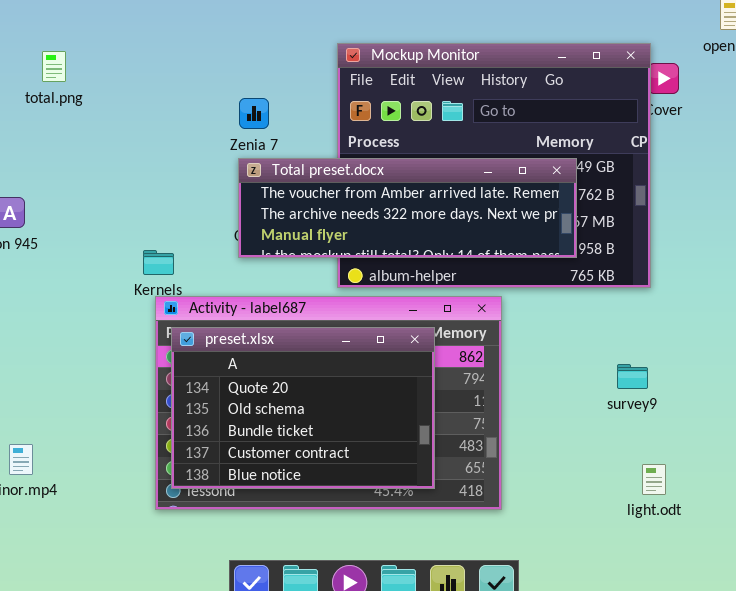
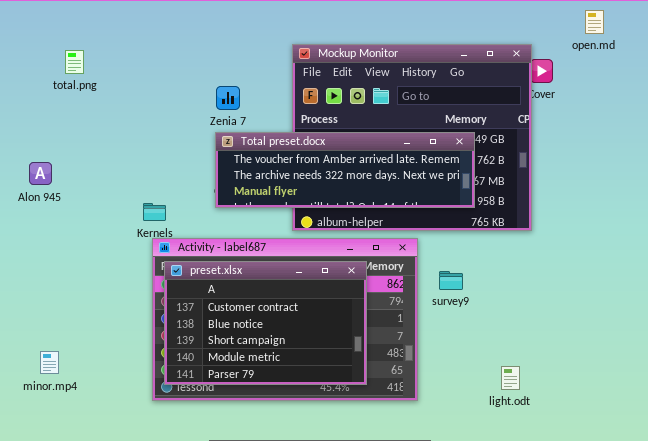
preset.xlsx: [171,327,435,489] -> [164,261,367,385], scrolled down 3 rows
survey9: [617,364,648,389] -> [439,271,463,290], moved
light.odt: [642,464,666,495] -> [501,366,520,390], moved

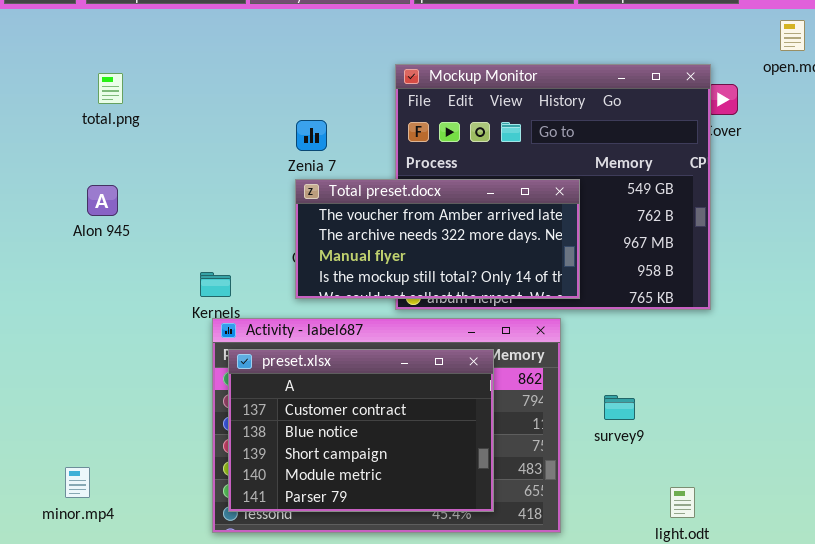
Total preset.docx: [215,132,475,208] -> [295,179,580,299], resized
Alon 945: [29,162,52,185] -> [87,185,118,216], moved
survey9: [439,271,463,290] -> [604,395,635,420], moved

